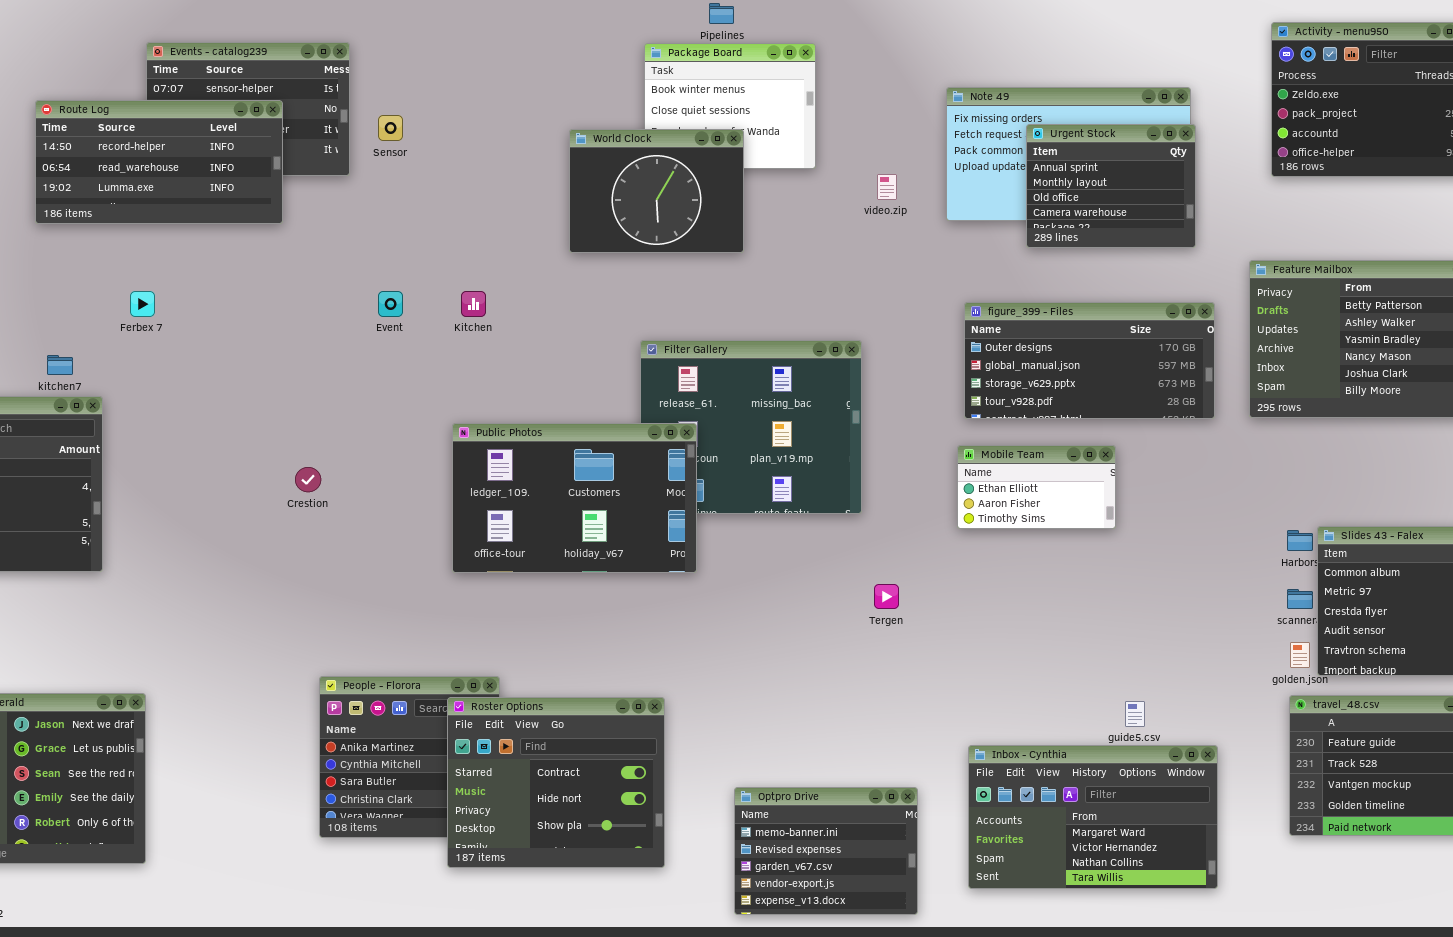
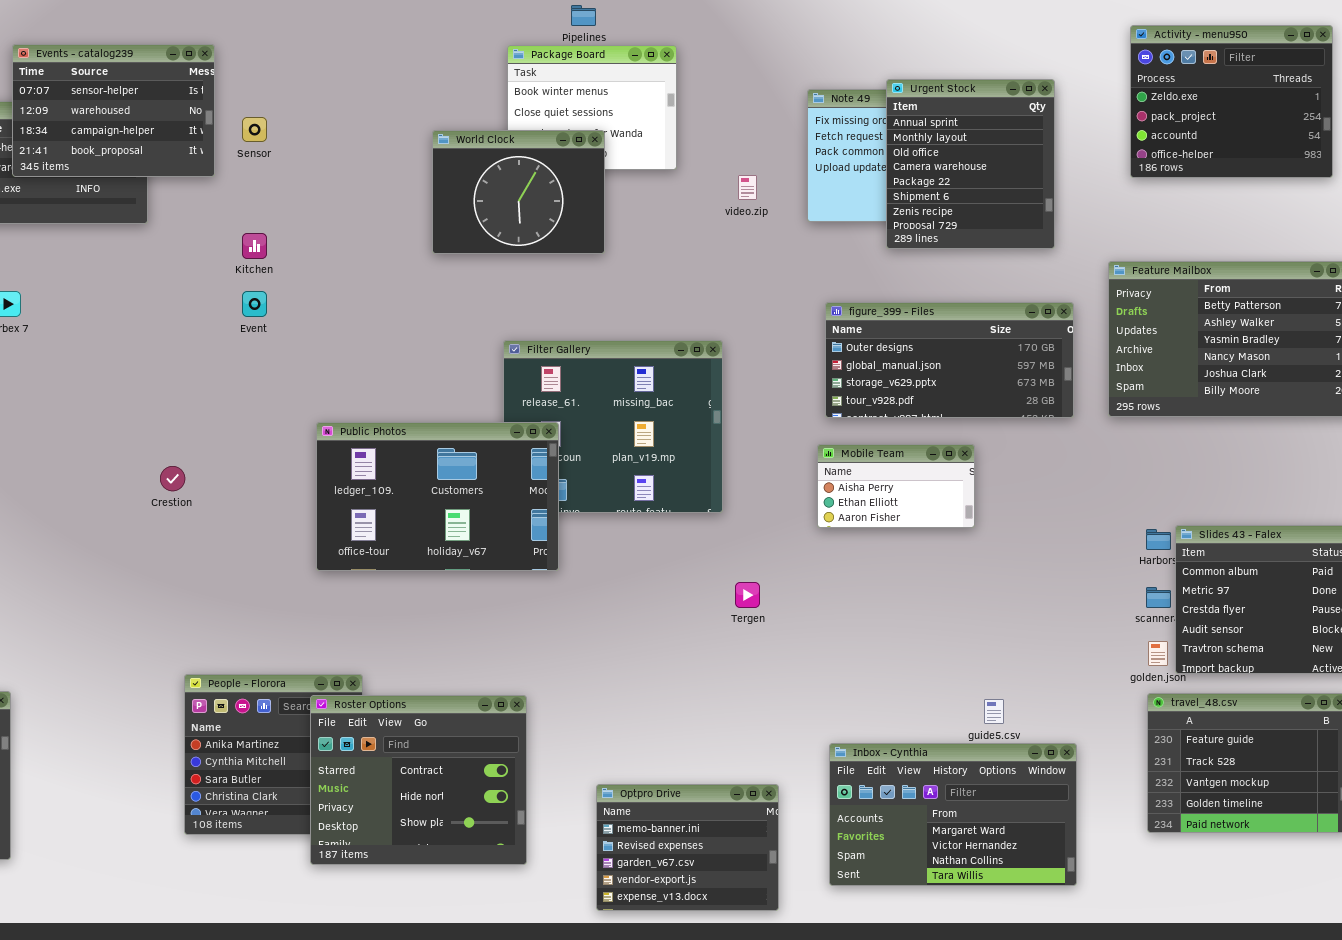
Events - catalog239: [146,42,350,176] -> [12,44,215,177], raised
Urgent Stock: [1026,124,1196,248] -> [886,79,1055,249], resized
Kitchen: [461,291,486,317] -> [242,233,267,259], moved
Mobile Team: [957,445,1116,529] -> [817,444,975,528], scrolled up 1 row

